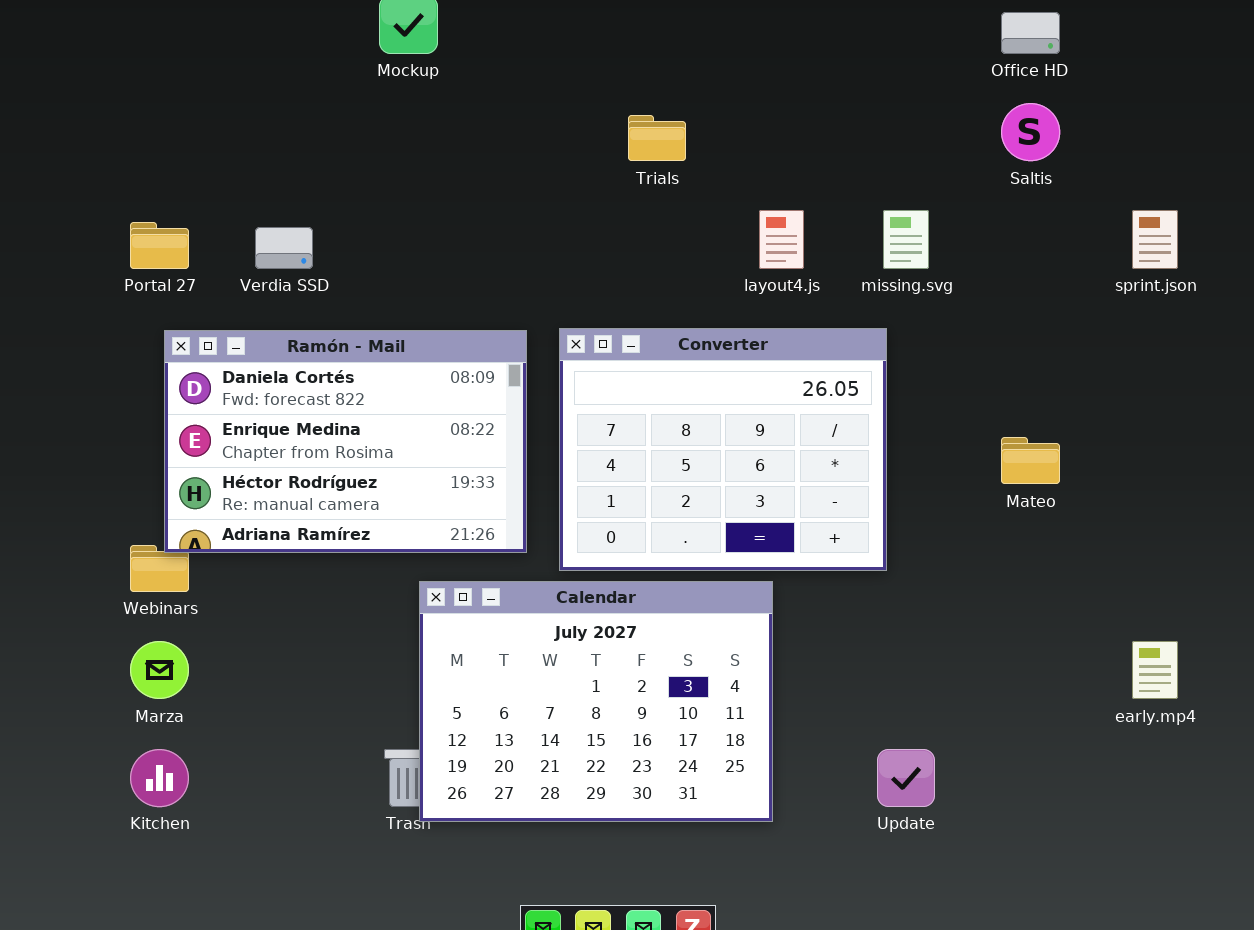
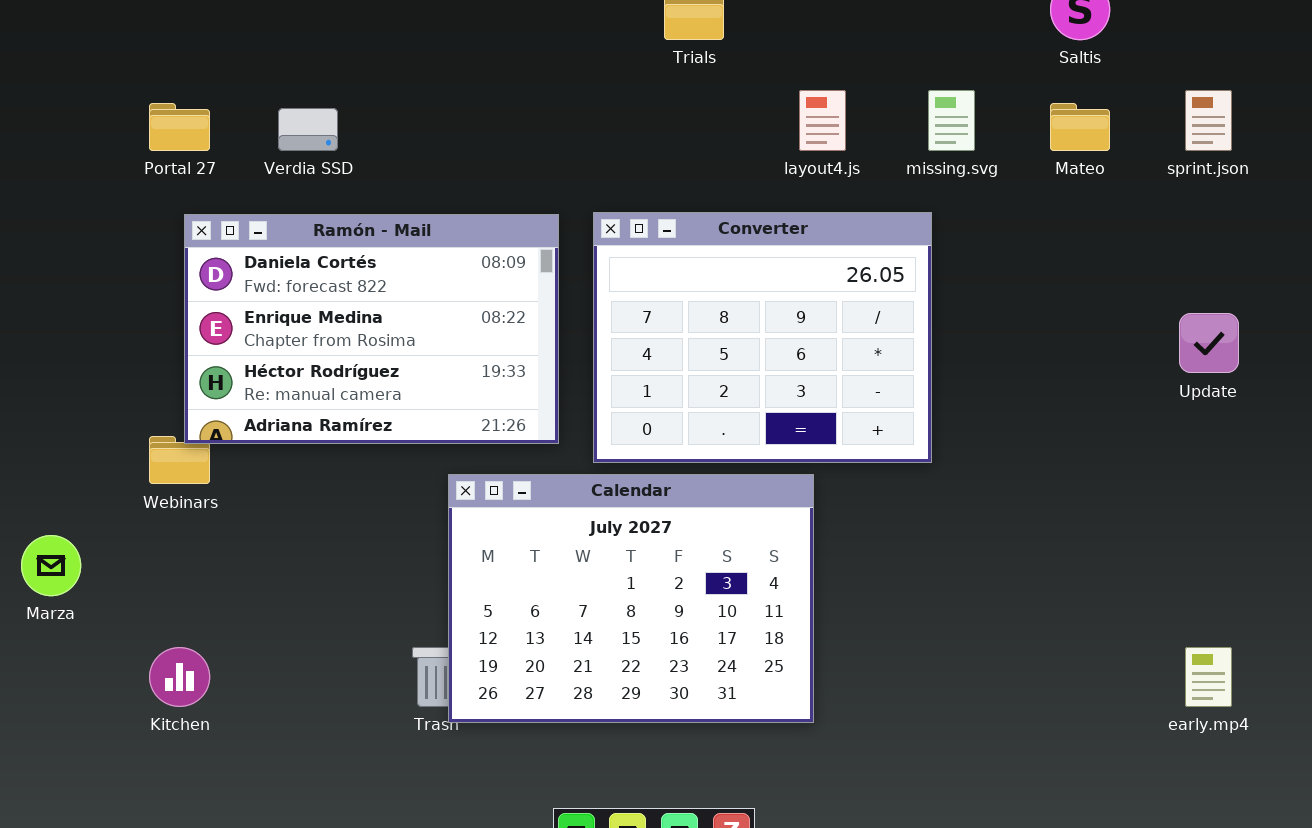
Mateo: [1001,437,1060,484] -> [1050,103,1110,151], moved
Marza: [130,641,189,699] -> [21,535,81,596], moved
early.mp4: [1132,641,1178,699] -> [1185,647,1232,707], moved
Update: [877,749,935,807] -> [1179,313,1239,373], moved

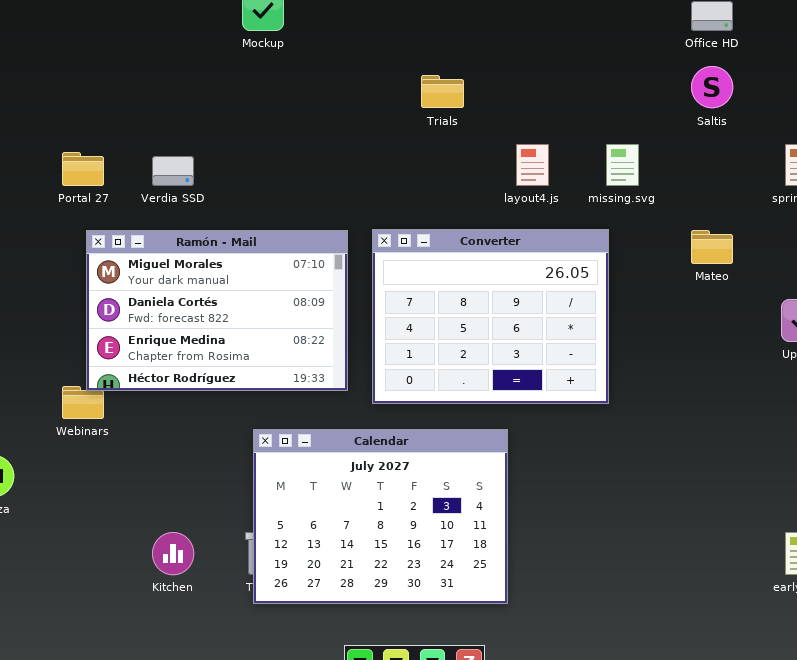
Mateo: [1050,103,1110,151] -> [691,230,733,264], moved
Ramón - Mail: [184,214,559,444] -> [86,230,348,391], scrolled up 1 row
Calendar: [448,474,814,723] -> [253,429,508,604], moved
Kitchen: [149,647,210,707] -> [152,532,194,575], moved

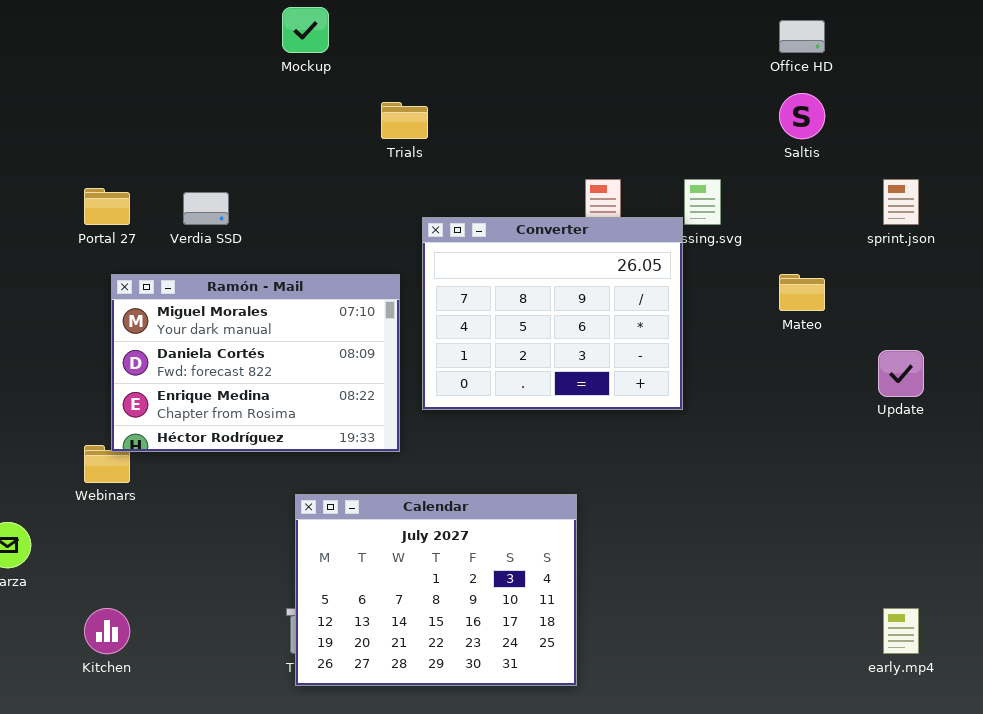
Trials: [421,75,464,108] -> [381,102,428,139], moved
Converter: [372,229,609,404] -> [422,217,683,410], moved
Kitchen: [152,532,194,575] -> [84,608,130,654], moved

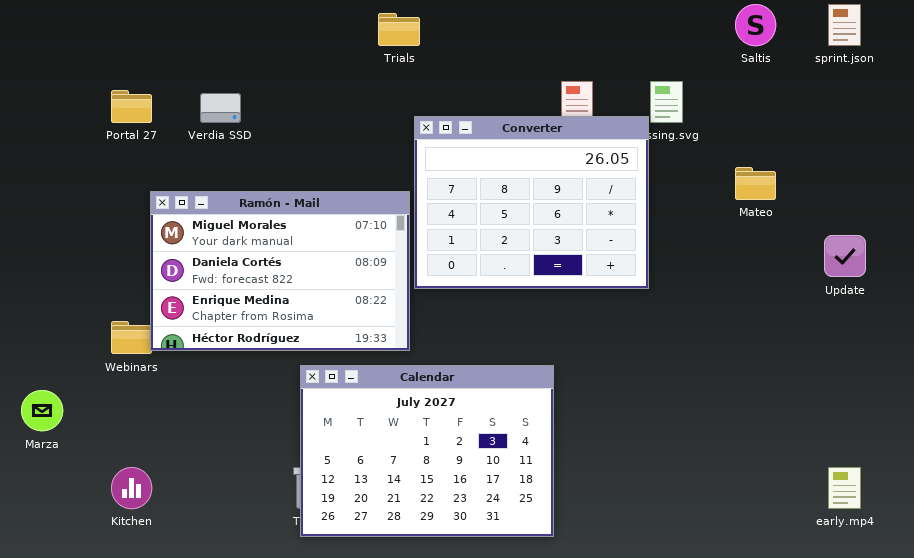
sprint.json: [883,179,919,225] -> [828,4,861,46], moved
Ramón - Mail: [111,274,400,452] -> [150,191,410,351], moved

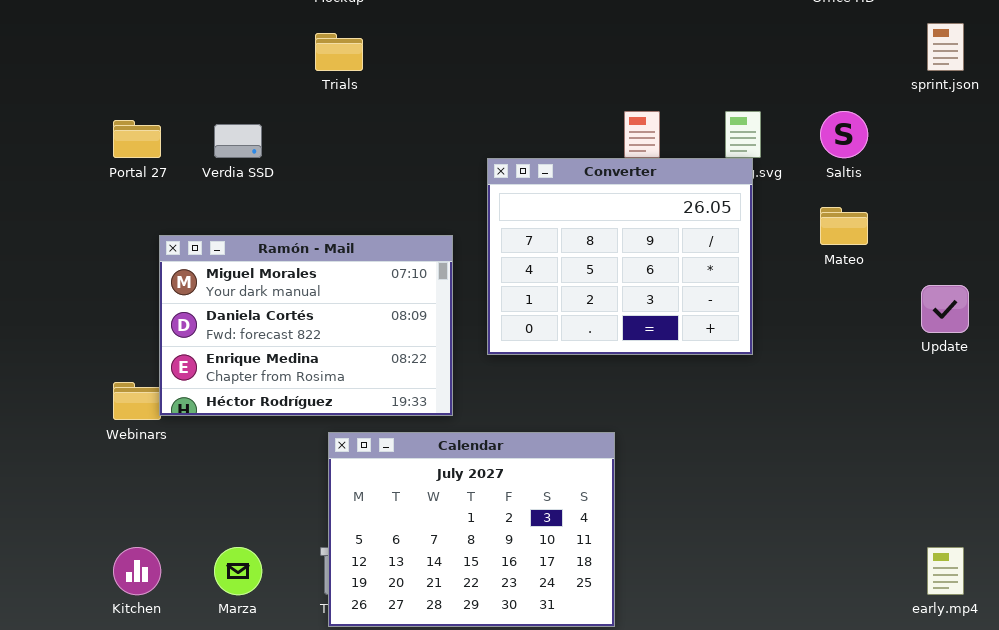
Saltis: [735,4,776,46] -> [820,111,868,158], moved
Trials: [378,13,420,46] -> [315,33,363,71], moved
Converter: [414,116,649,289] -> [487,158,753,355], moved
Marza: [21,390,63,431] -> [214,547,262,595], moved

